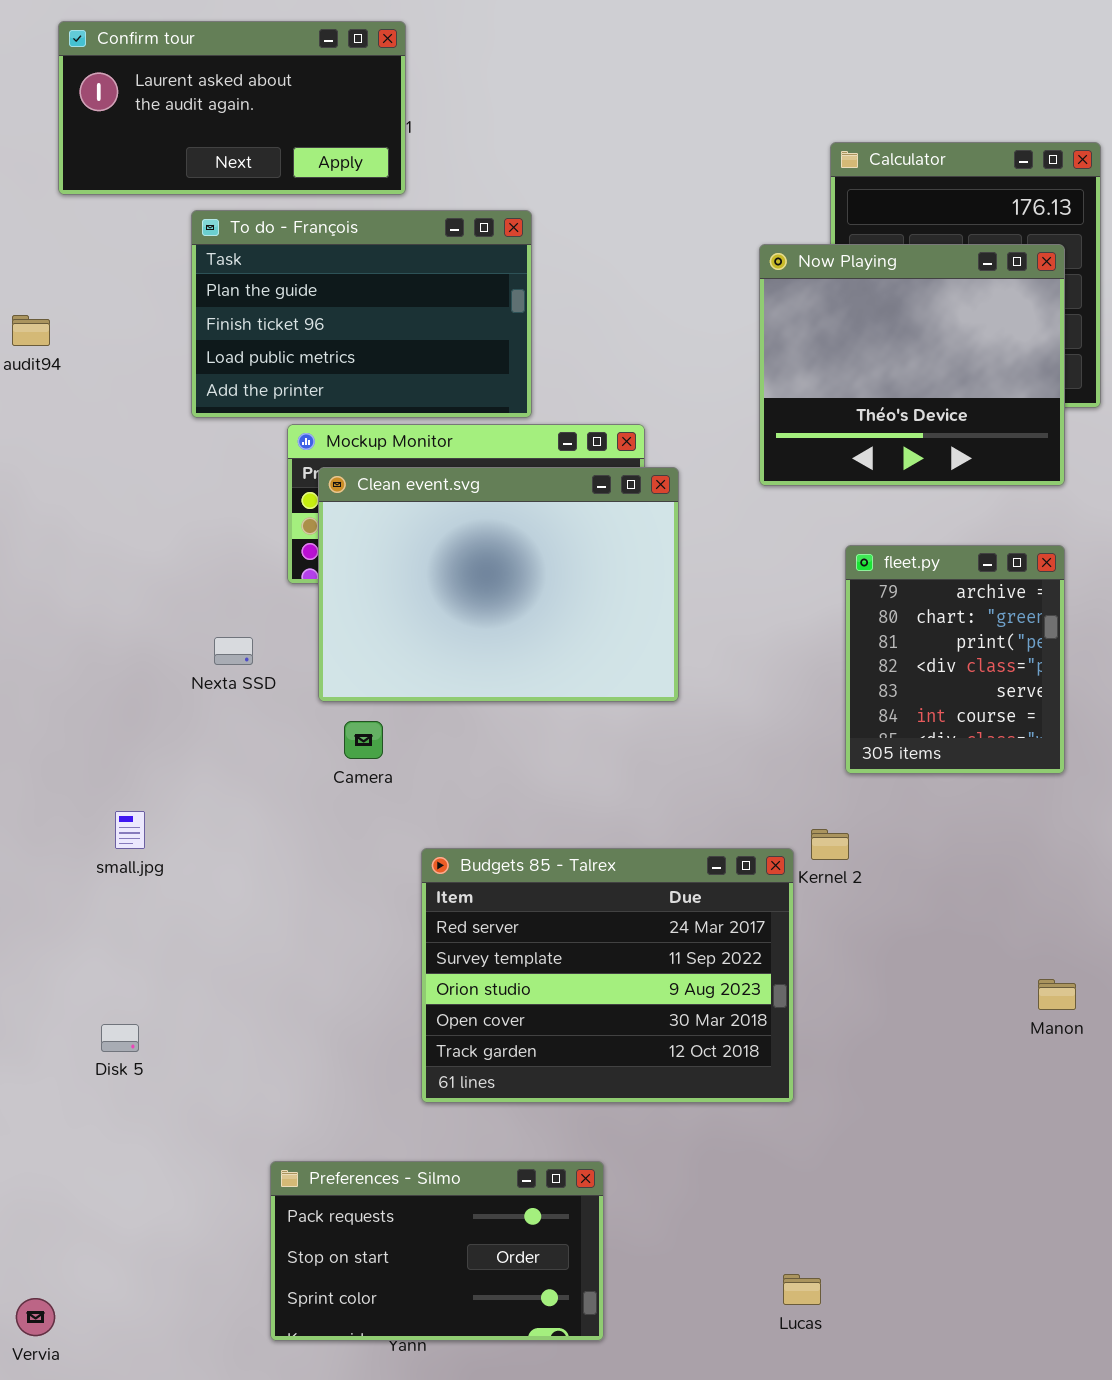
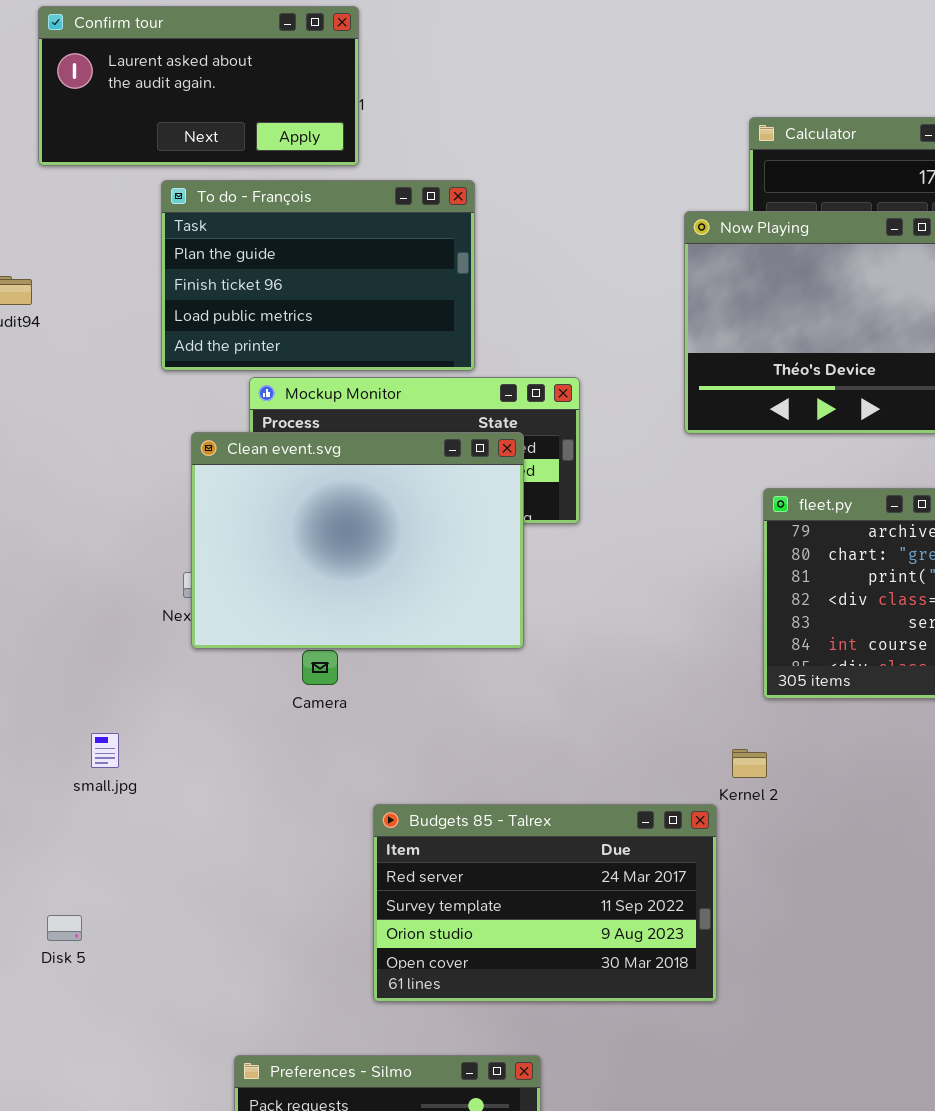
Clean event.svg: [318,467,679,702] -> [191,432,524,649], moved
Budgets 85 - Talrex: [421,848,794,1103] -> [373,804,717,1002], resized
Disk 5: [101,1024,139,1052] -> [47,915,82,941], moved

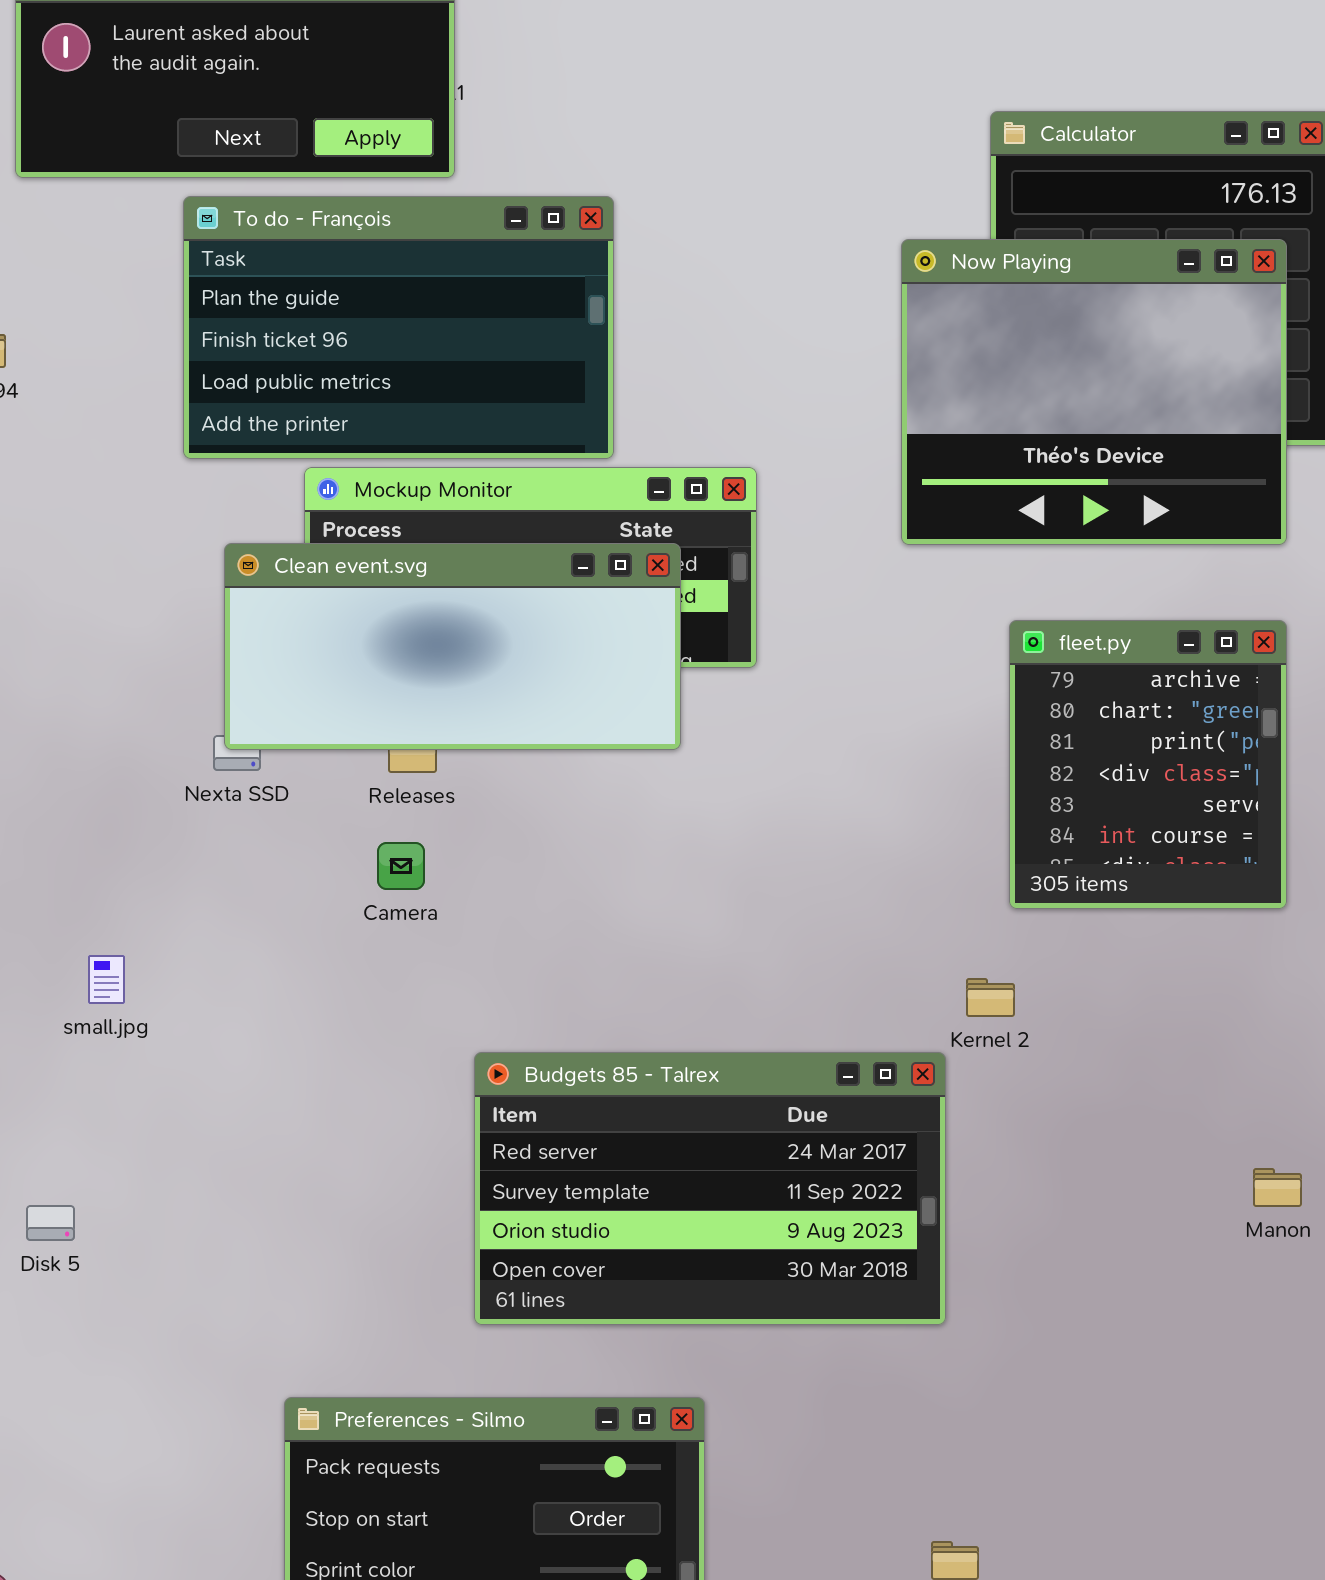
Clean event.svg: [191,432,524,649] -> [224,543,681,750], resized

